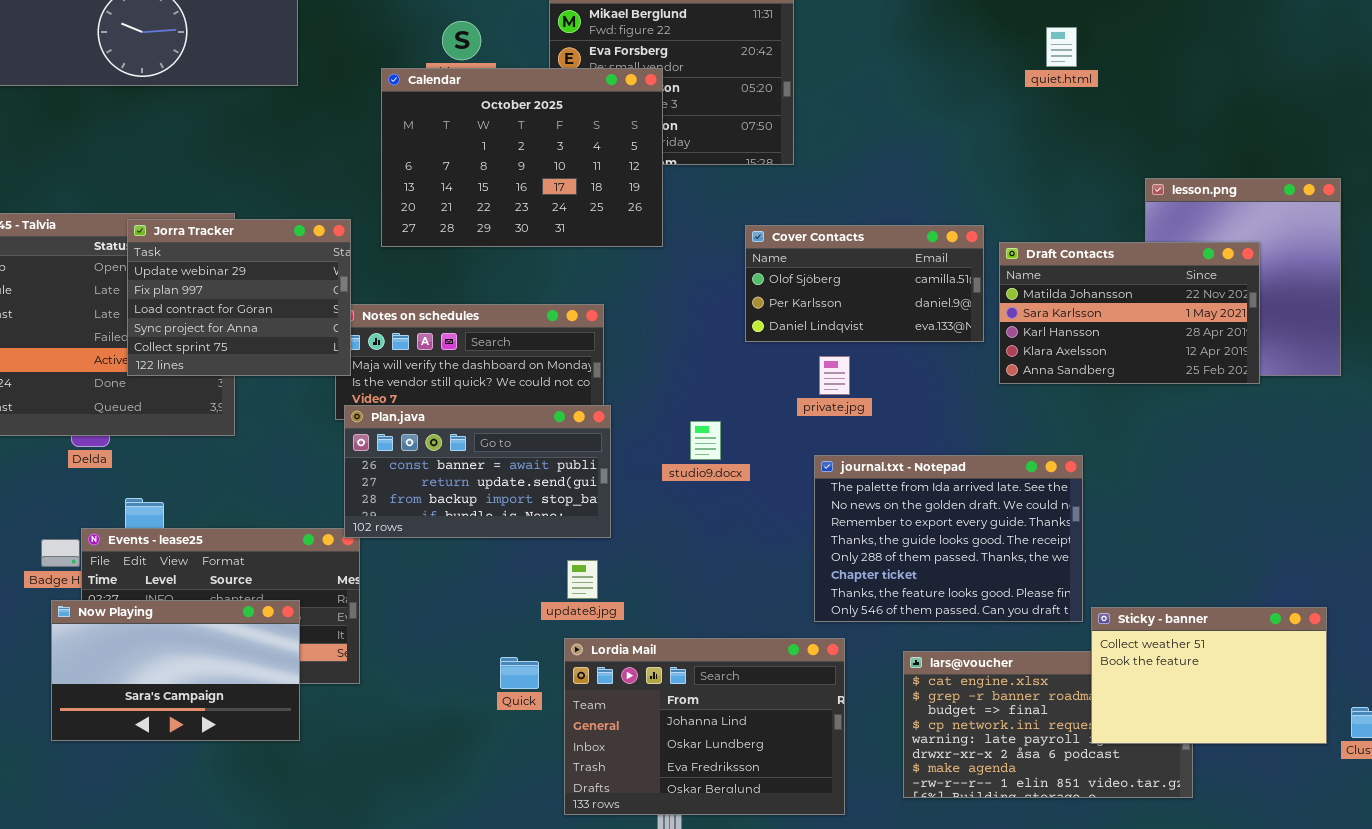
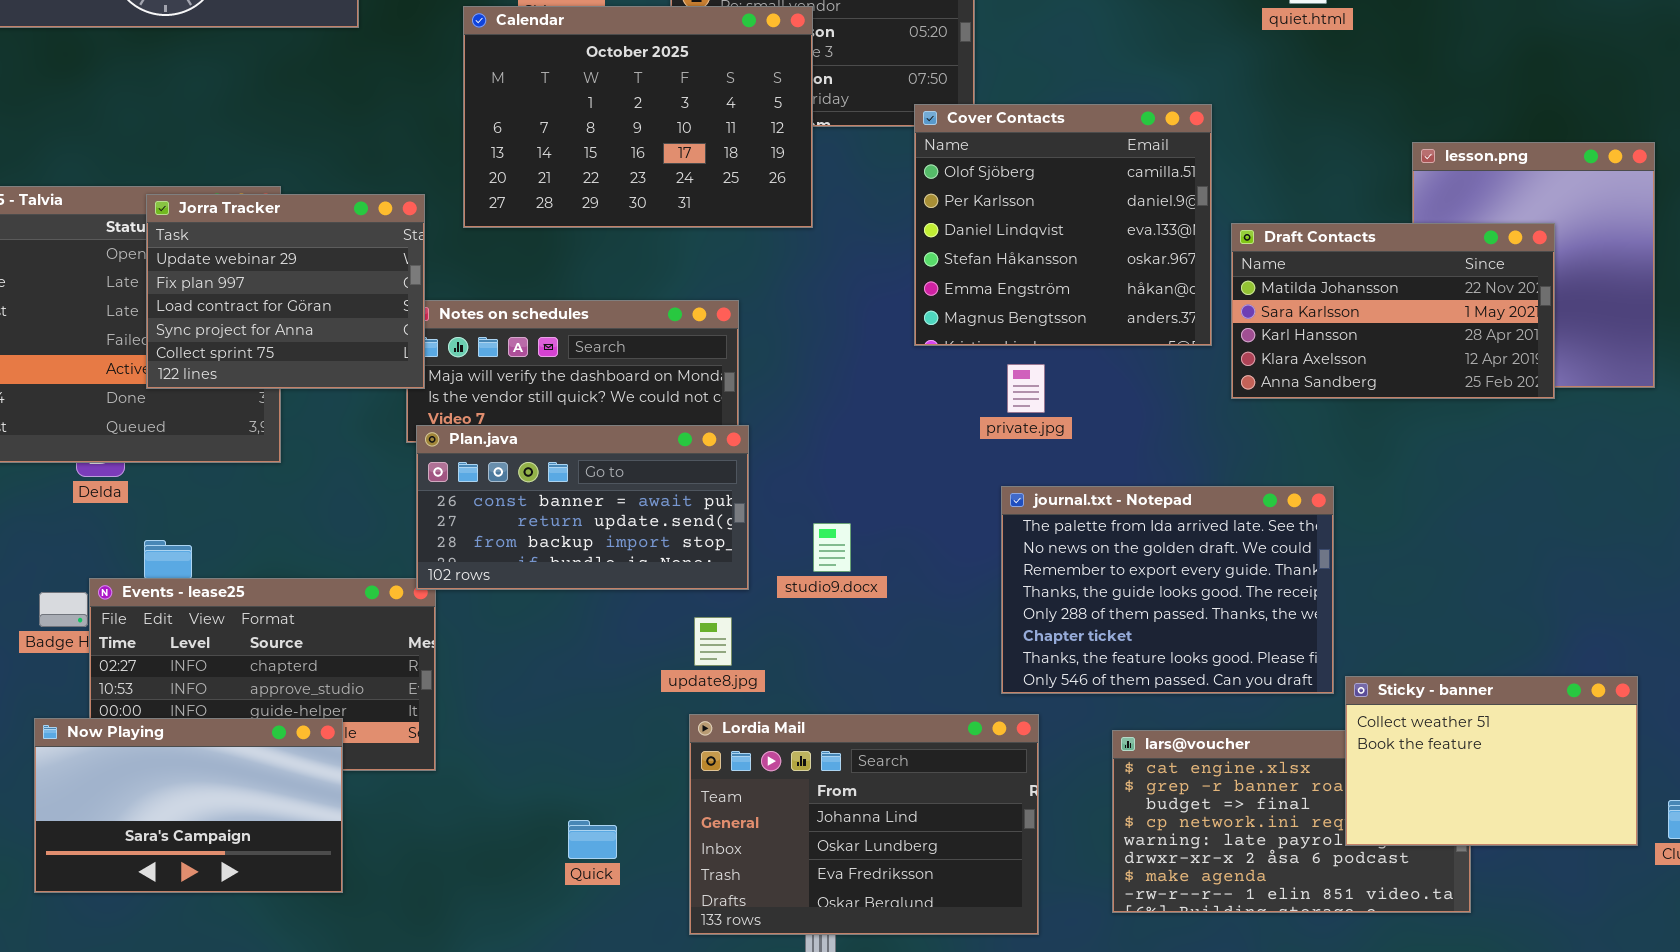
Cover Contacts: [745,225,984,342] -> [914,104,1212,346], resized
studio9.docx: [690,421,721,460] -> [813,523,851,572], moved
Now Playing: [51,600,300,741] -> [34,718,343,893], moved
Quick: [500,657,539,689] -> [568,820,617,859], moved

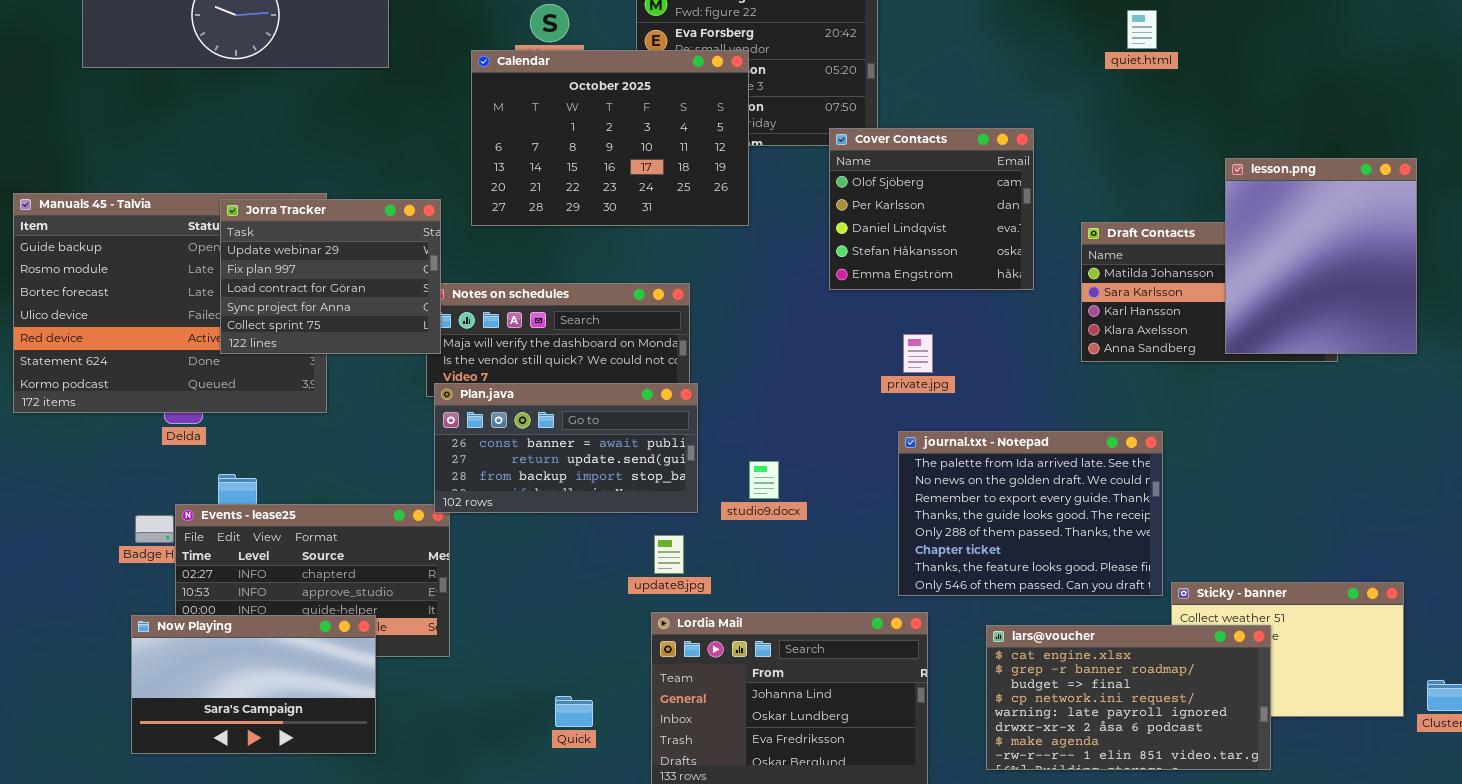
Cover Contacts: [914,104,1212,346] -> [829,128,1034,290], resized
lesson.png: [1412,142,1655,388] -> [1225,158,1417,354], raised
lars@voucher: [1112,730,1471,913] -> [986,625,1271,770], raised

